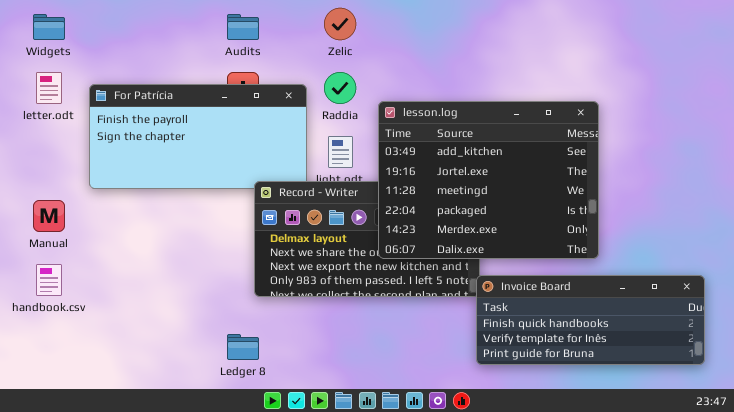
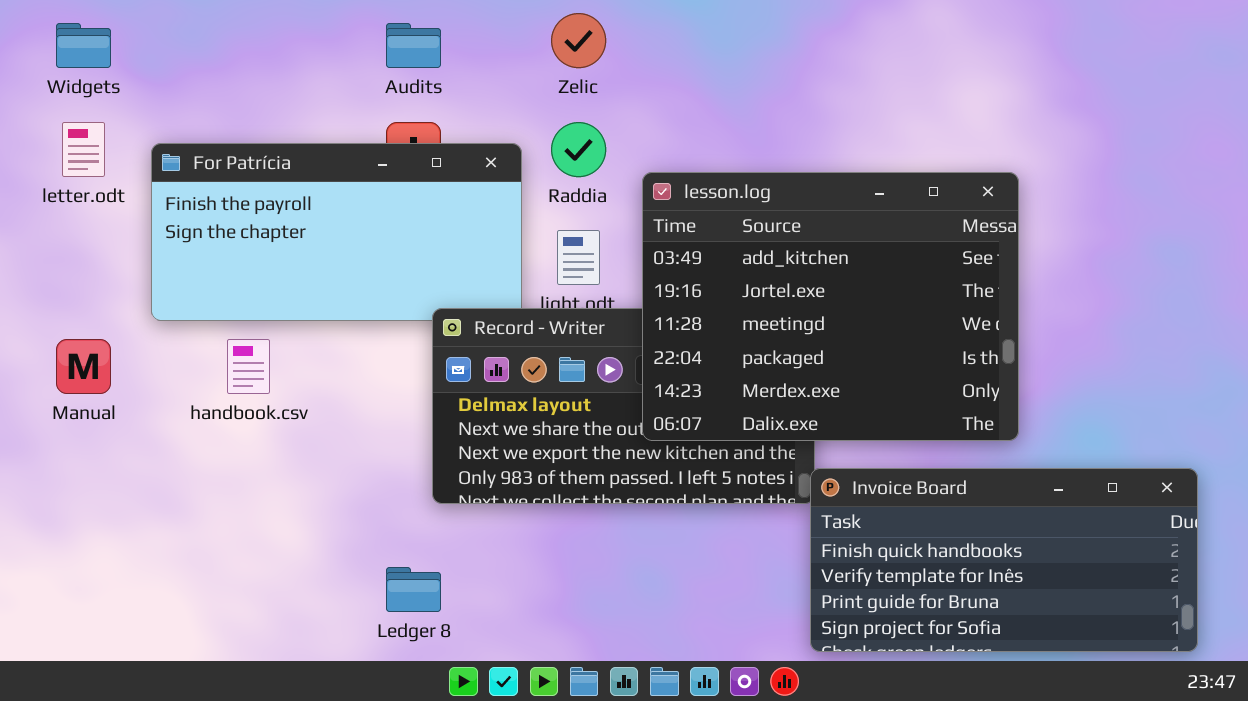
handbook.csv: [36,264,62,296] -> [227,339,270,394], moved
Invoice Board: [476,275,705,365] -> [810,468,1198,652], resized

